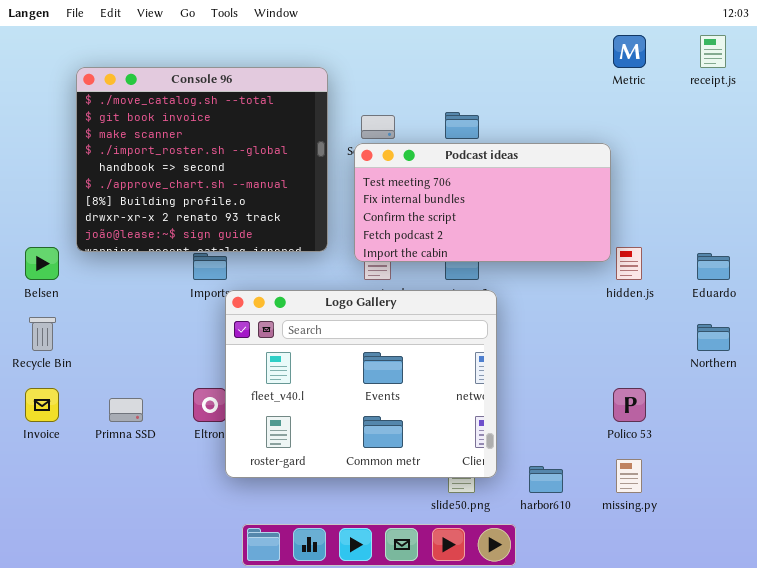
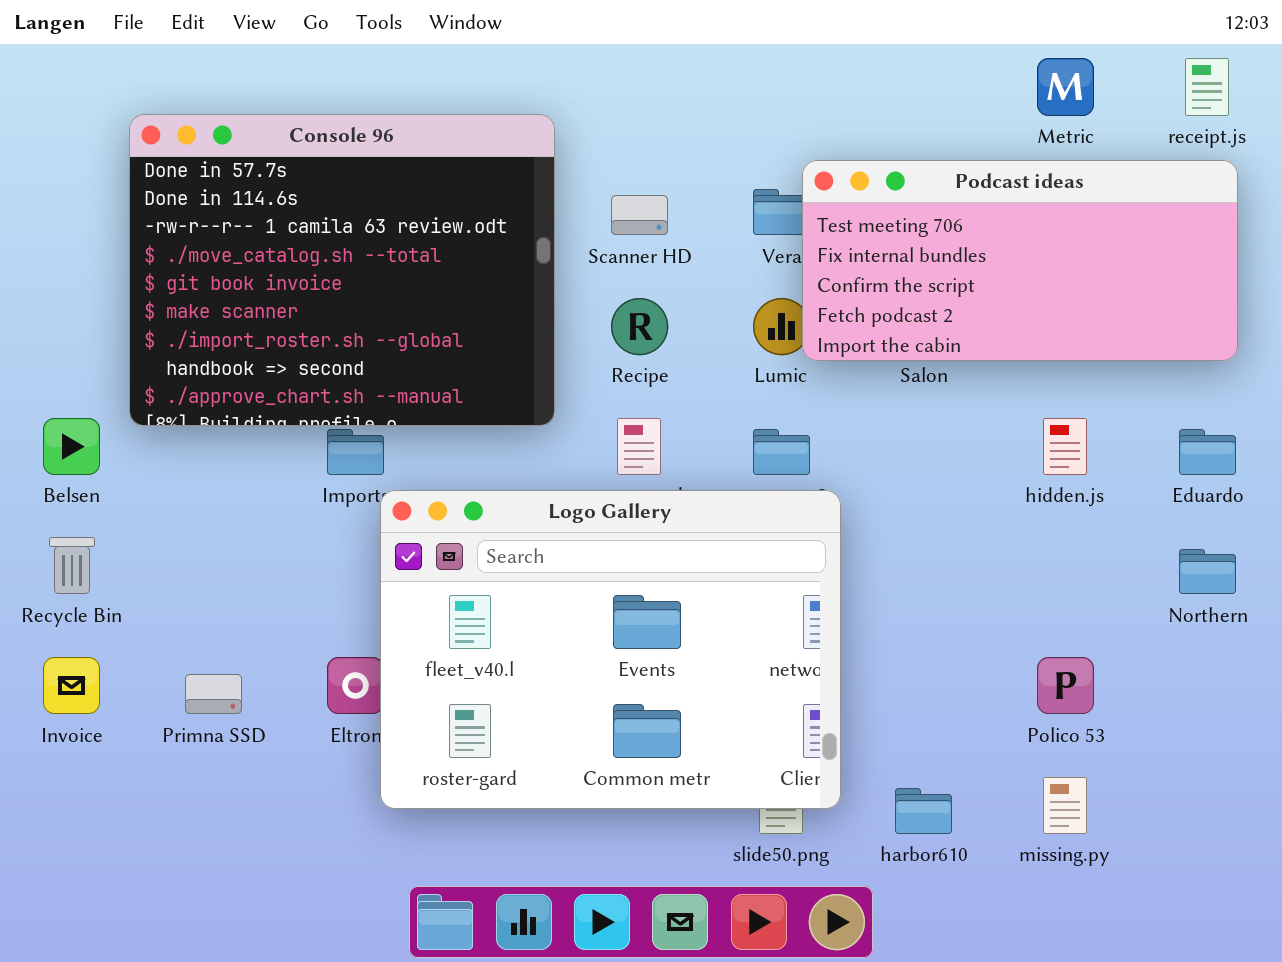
Console 96: [76,67,328,252] -> [129,114,555,426], scrolled up 3 rows
Podcast ideas: [354,143,611,262] -> [802,160,1238,361], moved

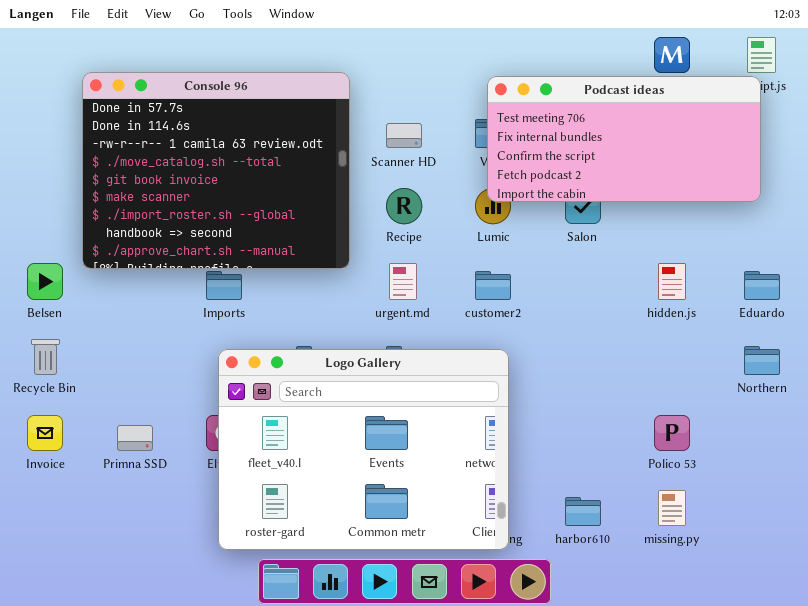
Podcast ideas: [802,160,1238,361] -> [487,76,761,202], moved
Logo Gallery: [380,490,841,809] -> [218,349,509,550], moved

